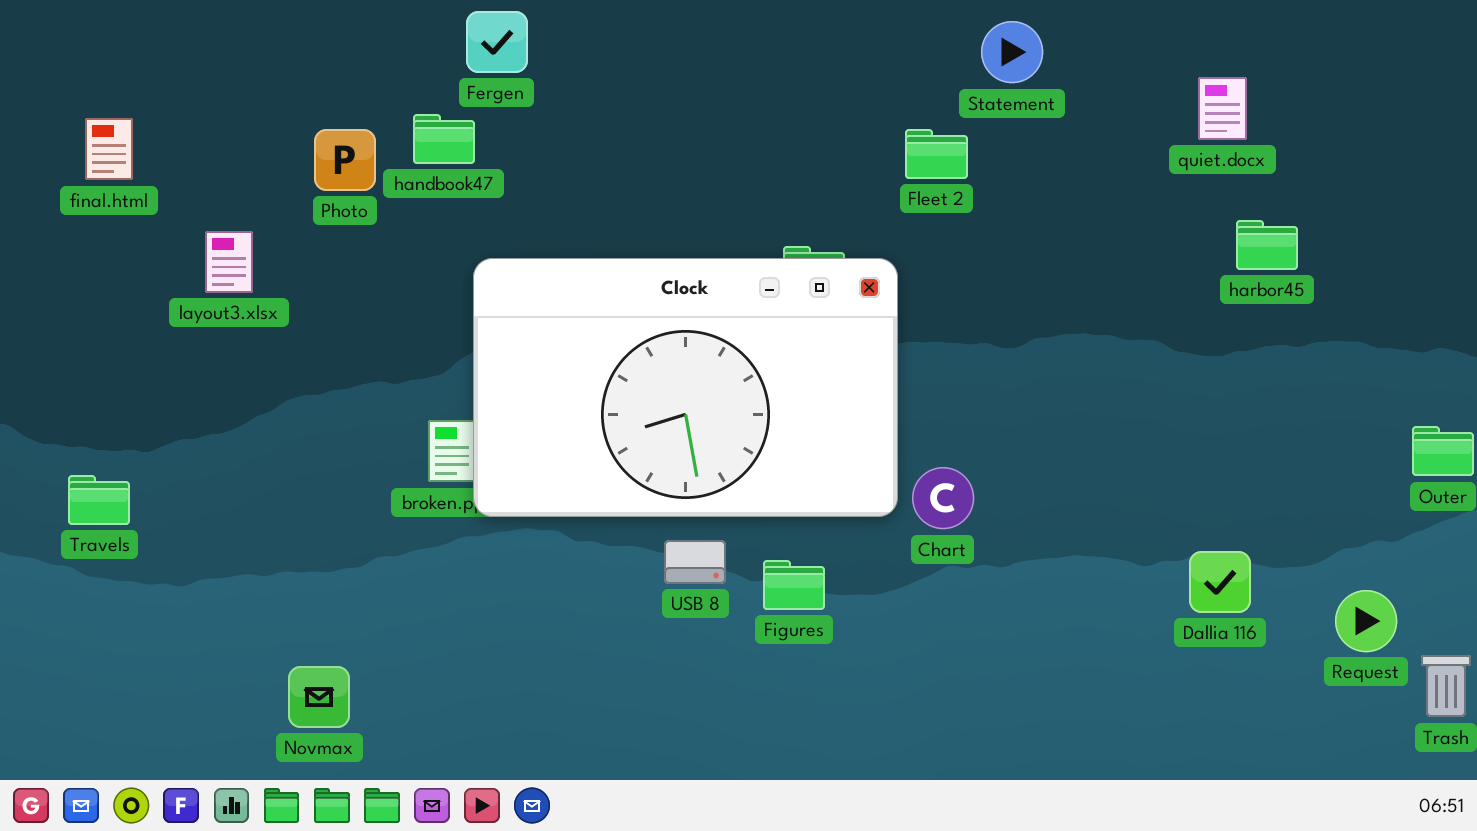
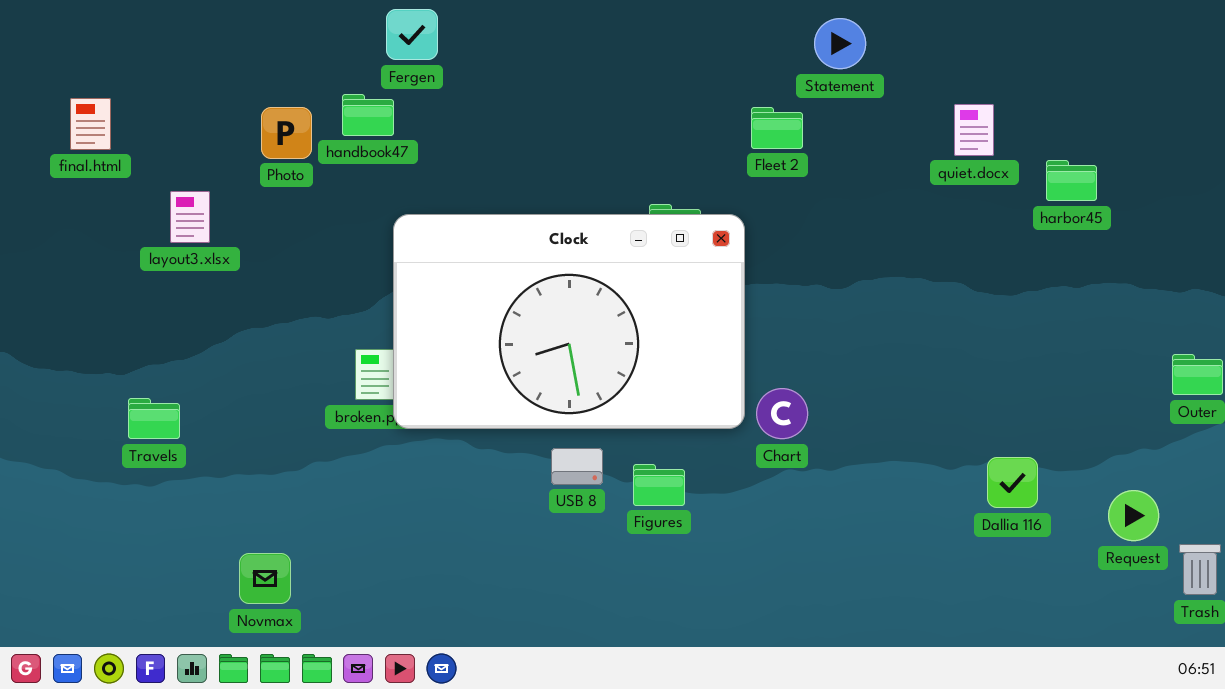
quiet.docx: [1198,77,1247,140] -> [954,104,994,156], moved
harbor45: [1236,220,1298,270] -> [1046,160,1097,201], moved
Travels: [68,475,130,525] -> [128,398,180,439], moved

